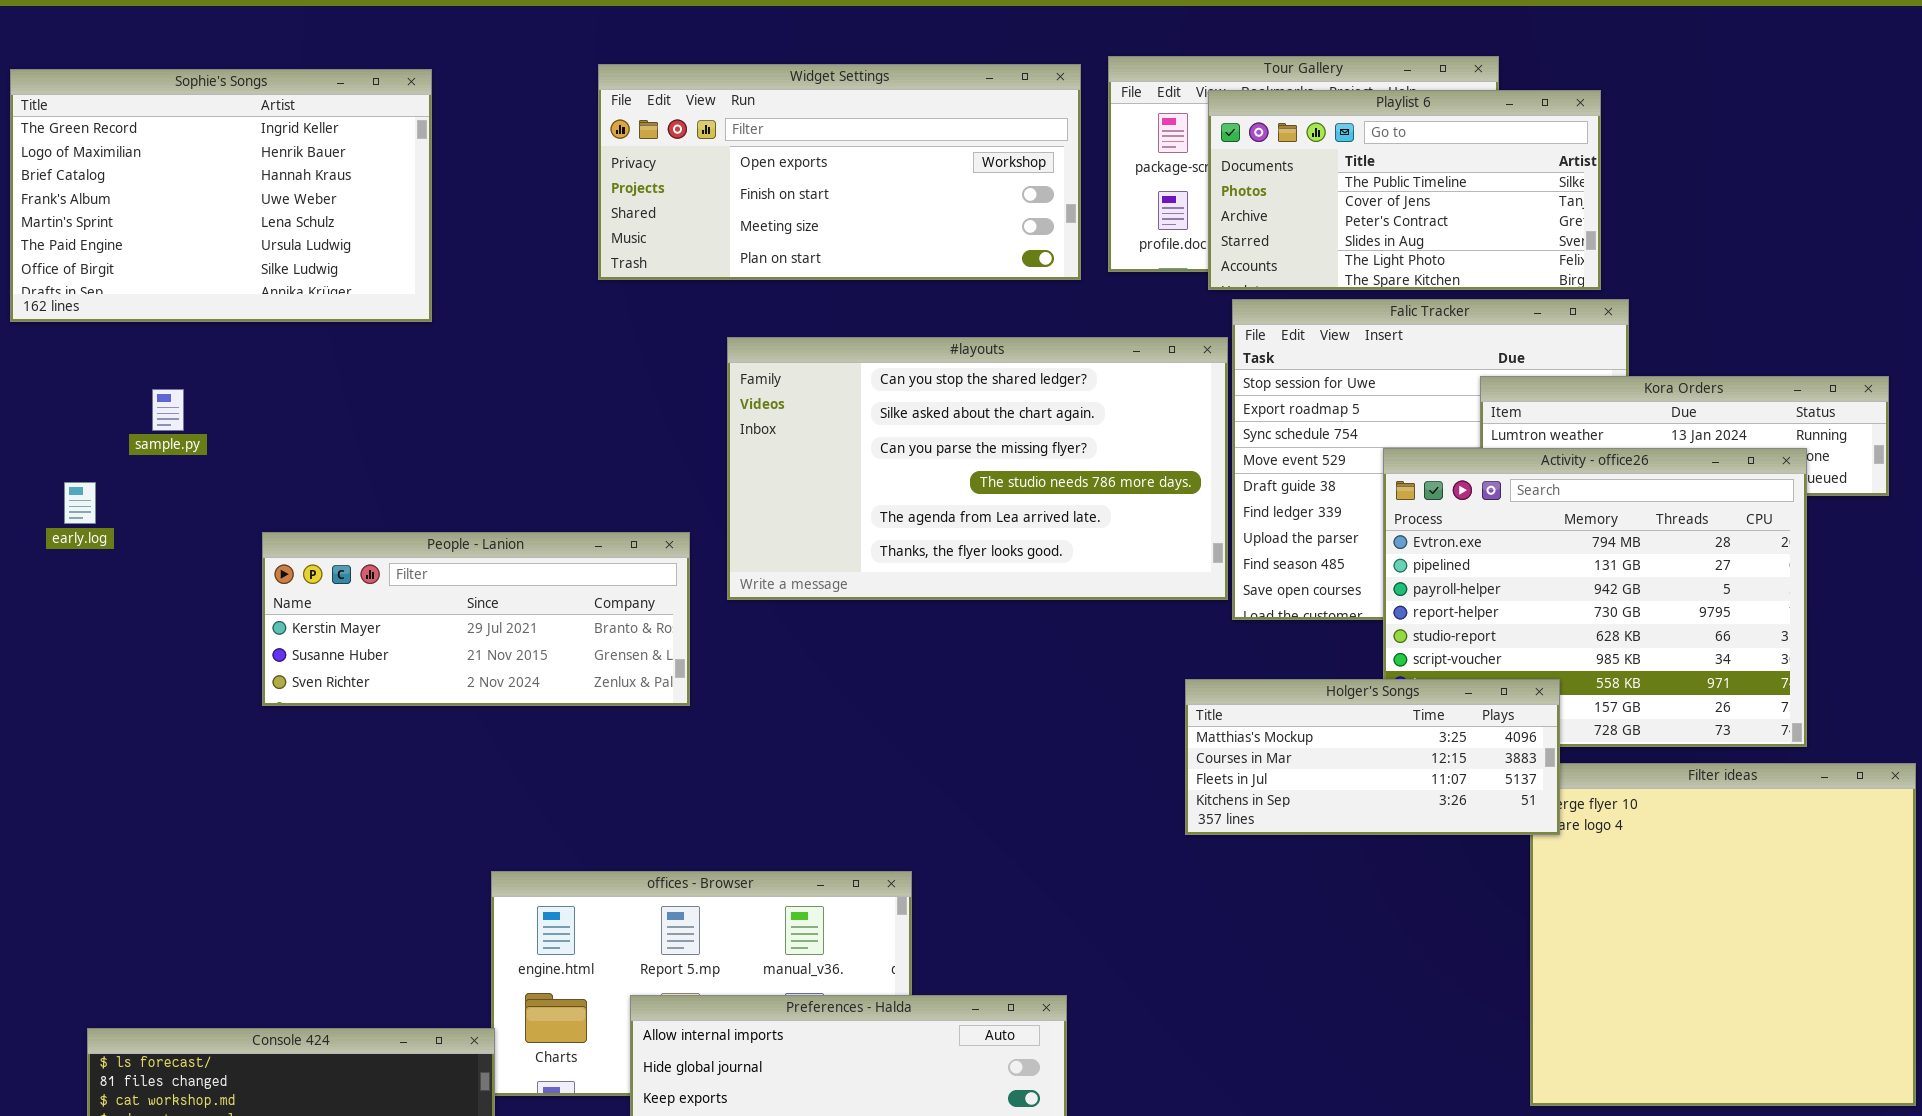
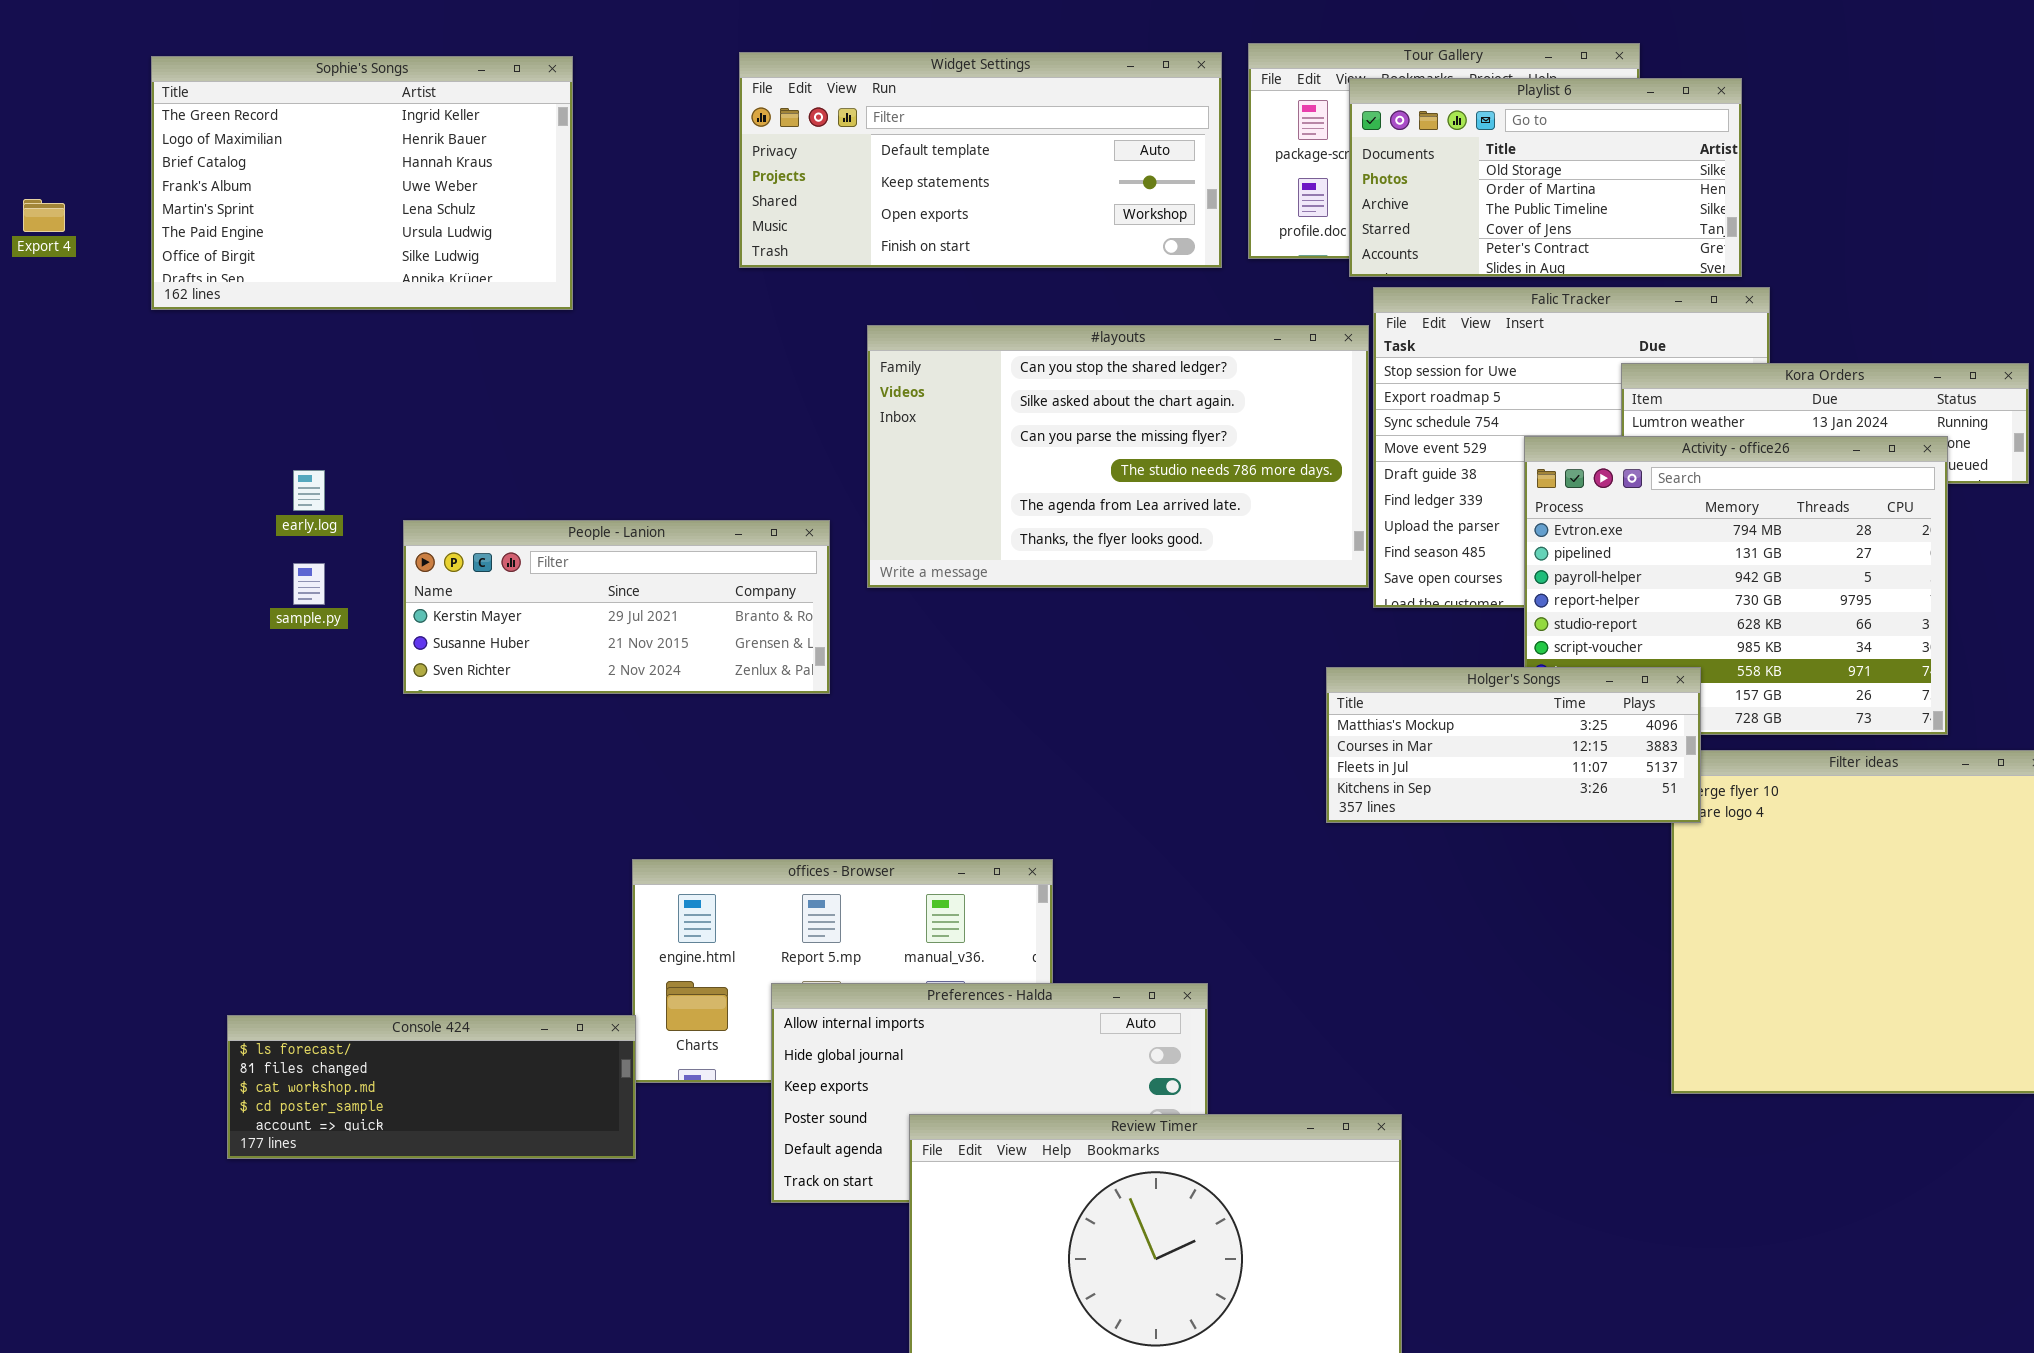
Widget Settings: [598,64,1081,280] -> [739,52,1222,268], scrolled up 2 rows
Playlist 6: [1208,90,1601,290] -> [1349,78,1742,277], scrolled up 2 rows
sample.py: [152,389,184,431] -> [293,563,325,605], moved
early.log: [64,482,96,524] -> [293,470,325,511], moved

